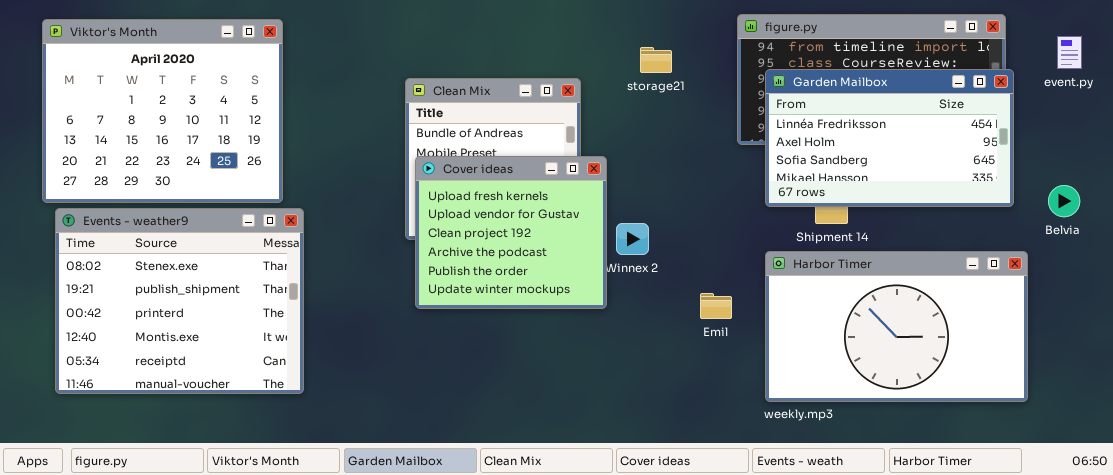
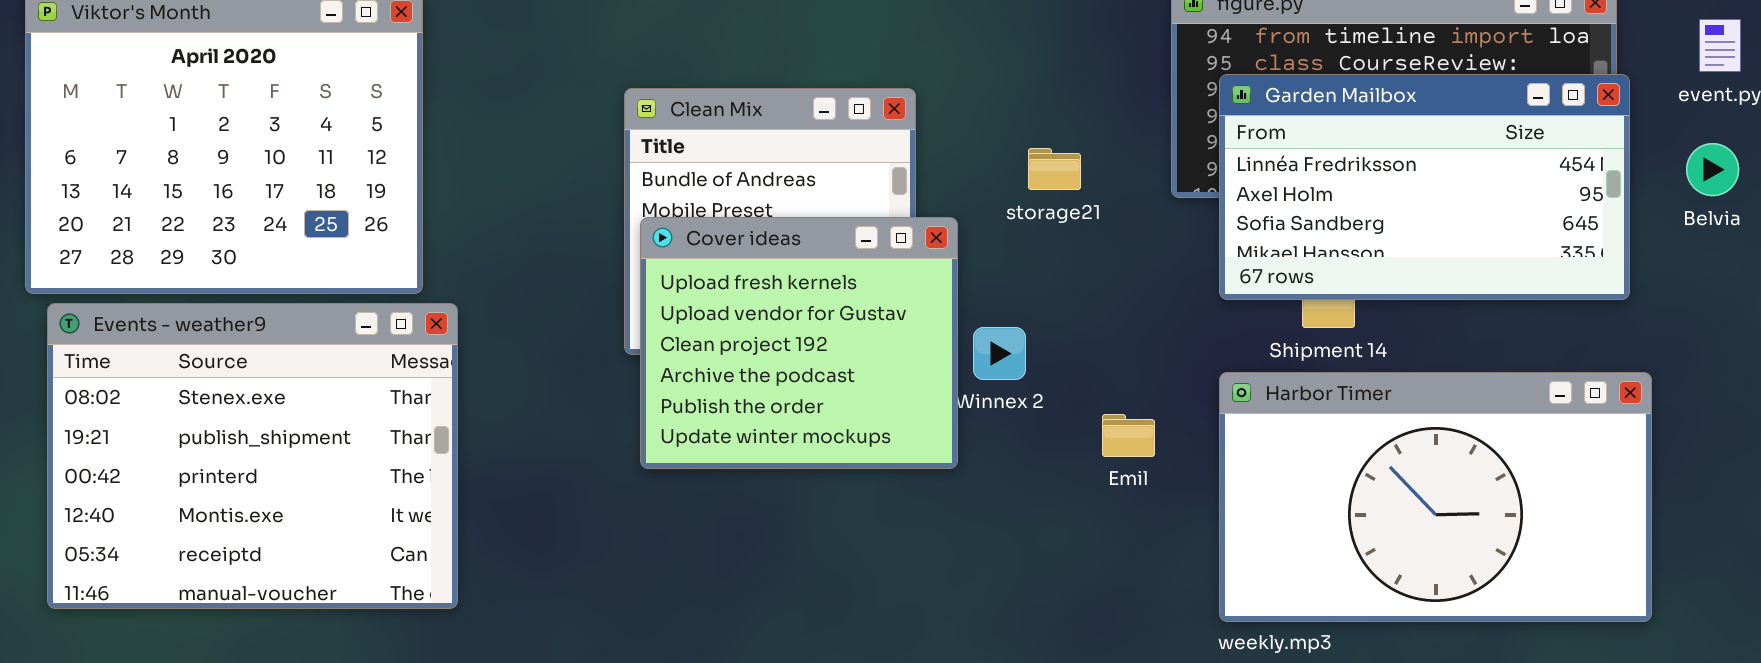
storage21: [640,47,672,73] -> [1028,148,1081,190], moved
Belvia: [1048,185,1080,217] -> [1686,143,1739,196], moved
Emil: [700,293,732,319] -> [1102,414,1155,457], moved

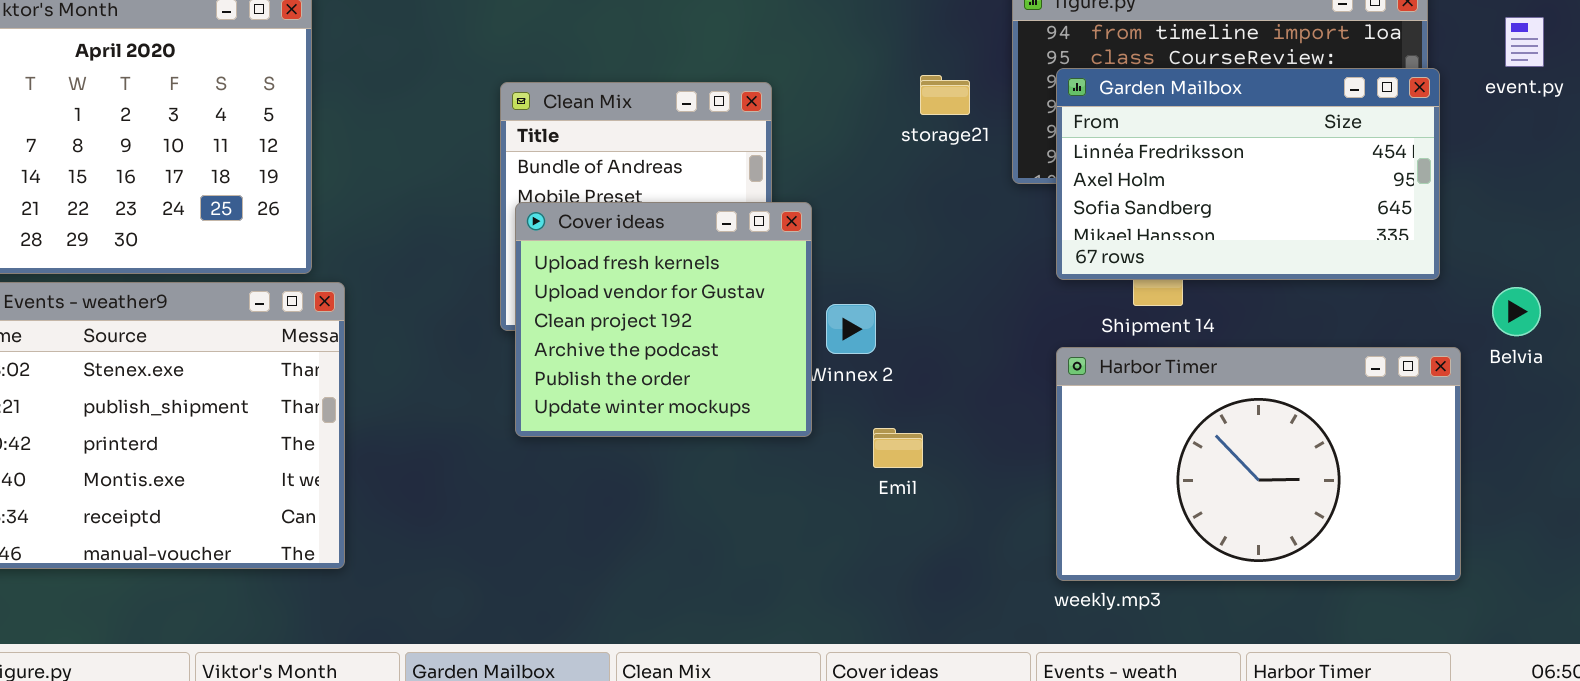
Belvia: [1686,143,1739,196] -> [1492,287,1541,336], moved
storage21: [1028,148,1081,190] -> [920,75,970,115], moved
Emil: [1102,414,1155,457] -> [873,428,923,468], moved

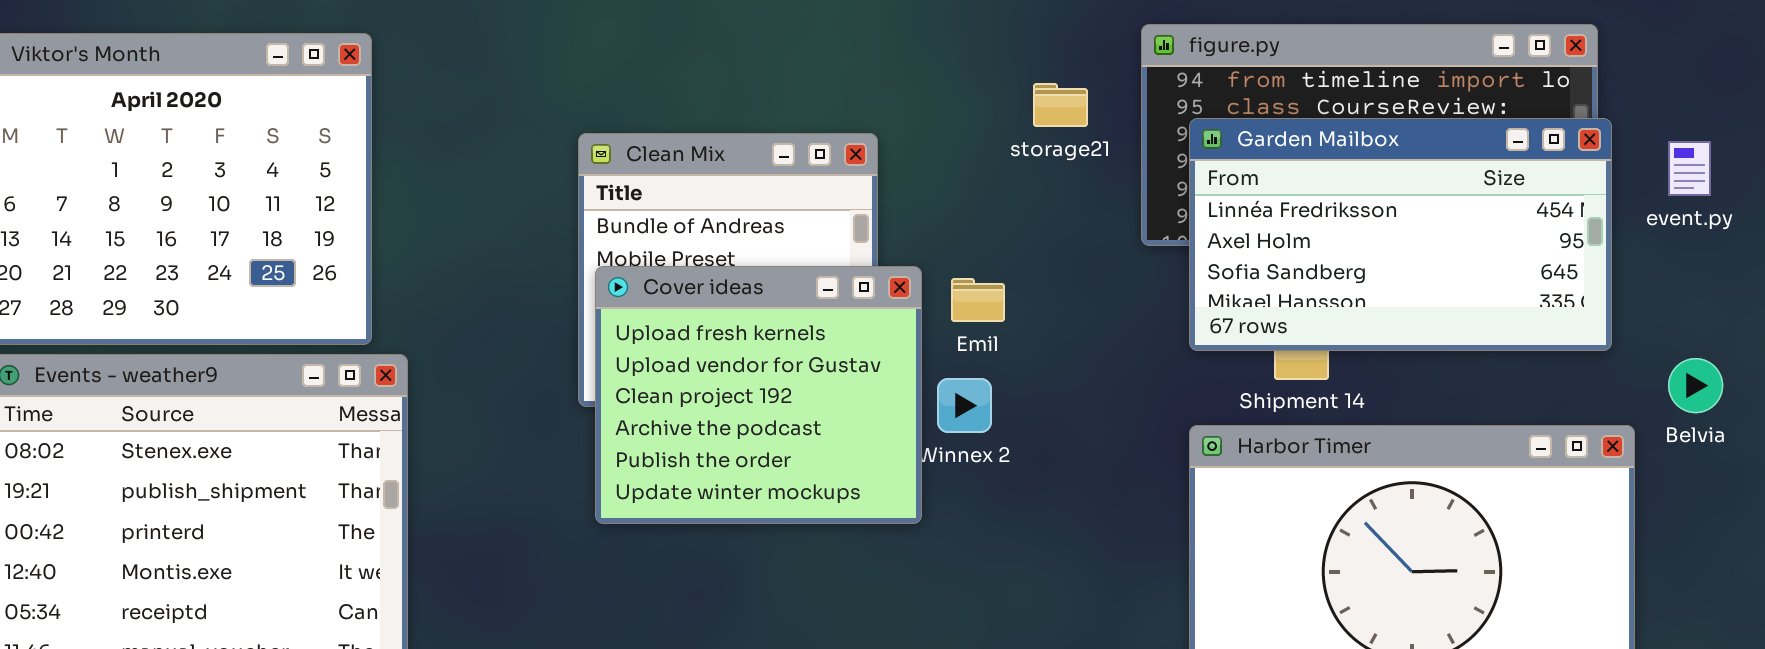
event.py: [1505,17,1544,67] -> [1668,141,1711,196], moved
storage21: [920,75,970,115] -> [1033,83,1088,127], moved
Emil: [873,428,923,468] -> [951,278,1005,322], moved

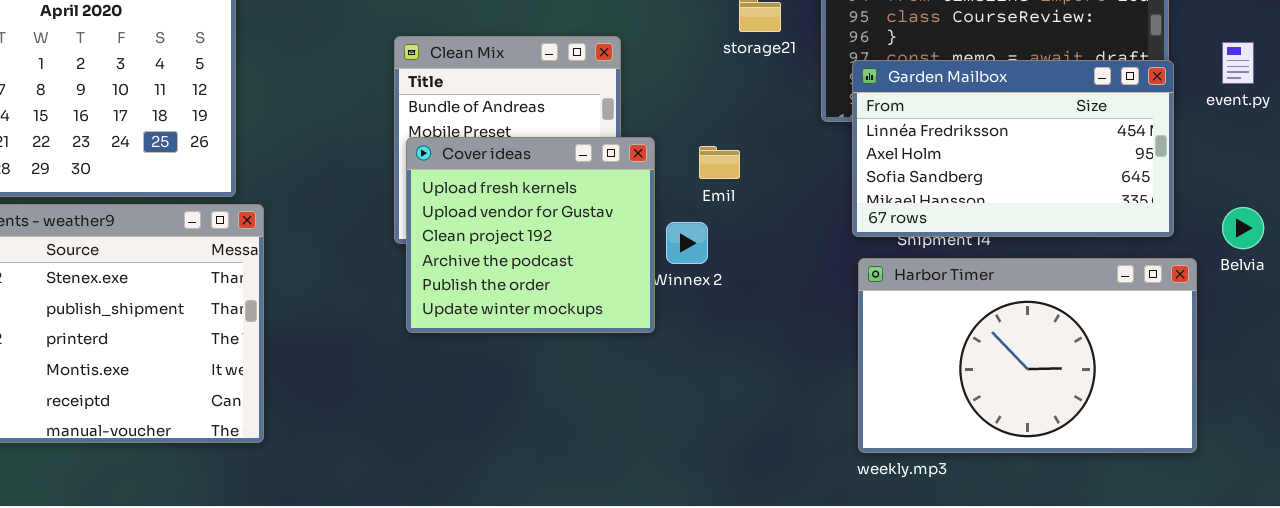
Garden Mailbox: [1189,118,1612,351] -> [852,60,1174,237], moved
Emil: [951,278,1005,322] -> [699,146,740,179], moved

